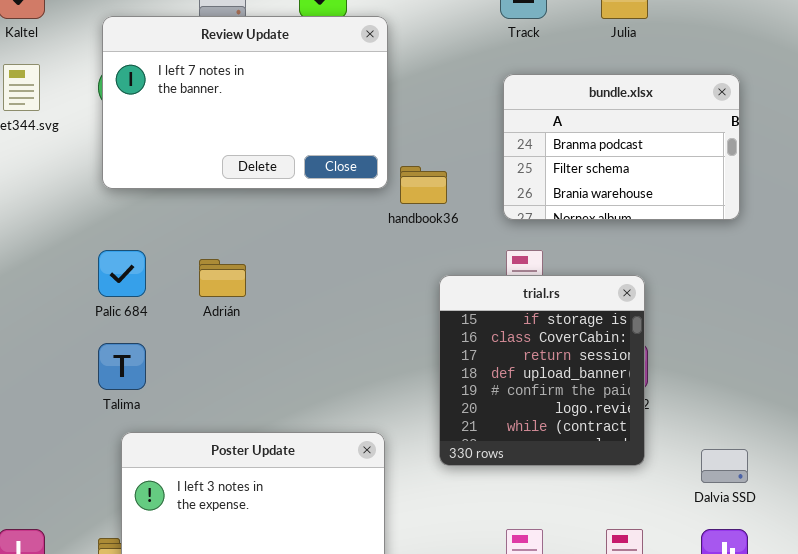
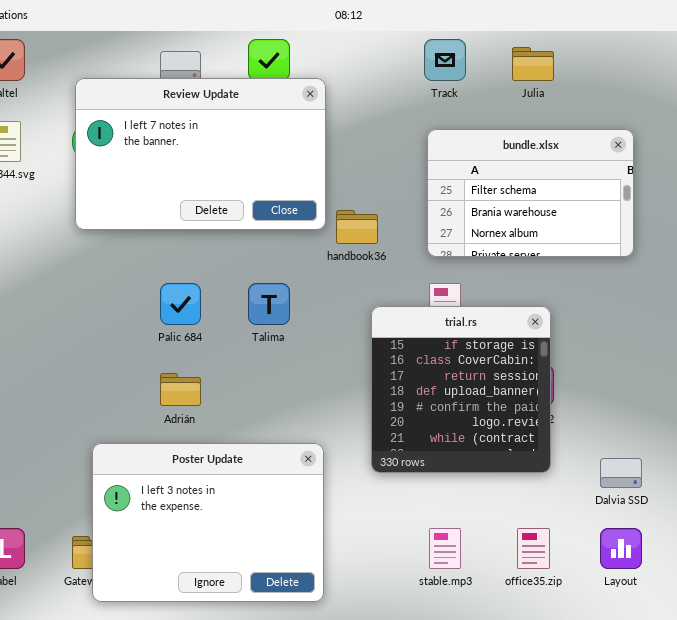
bundle.xlsx: [503,74,740,220] -> [427,129,634,257], scrolled down 1 row
Palic 684: [98,250,146,297] -> [160,283,201,325], moved
Adrián: [199,259,246,297] -> [160,373,201,406], moved
Talima: [98,343,146,390] -> [248,283,290,325], moved

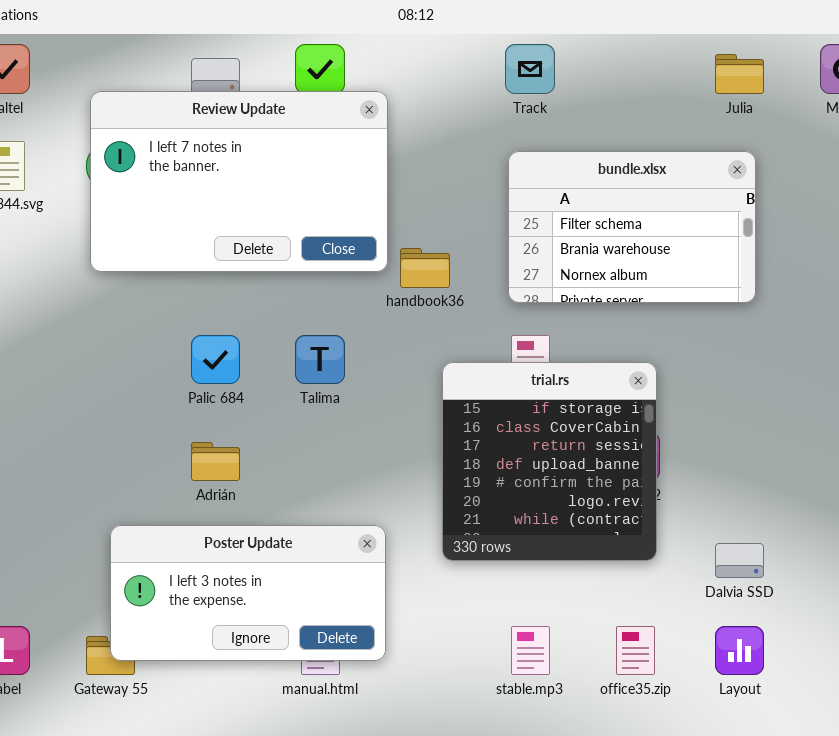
Julia: [512,47,554,81] -> [715,54,764,94], moved
Poster Update: [92,443,324,602] -> [110,525,386,661], resized

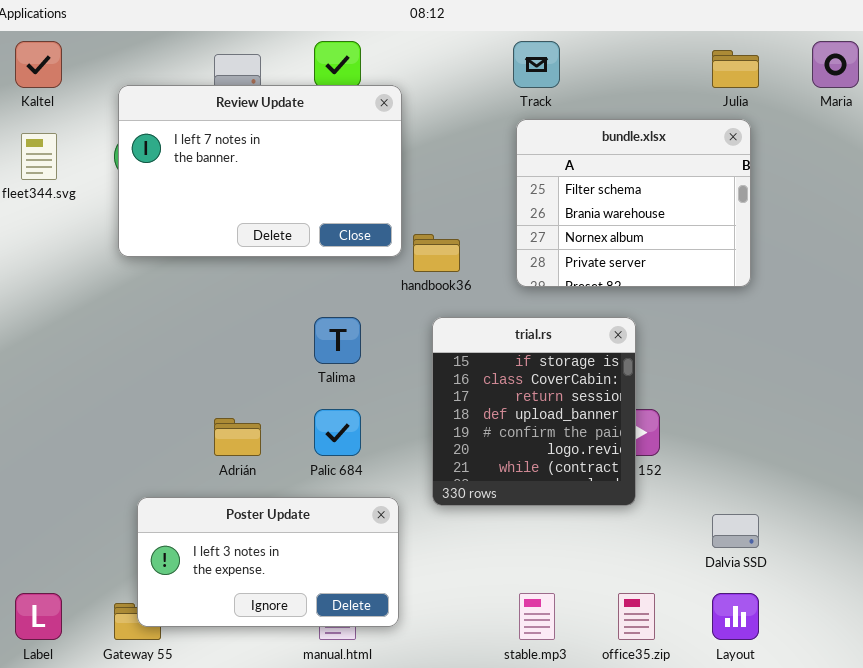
bundle.xlsx: [508,151,756,303] -> [516,119,751,287], resized
Palic 684: [191,335,240,384] -> [314,409,361,456], moved
trial.rs: [442,362,657,561] -> [432,317,636,506], moved

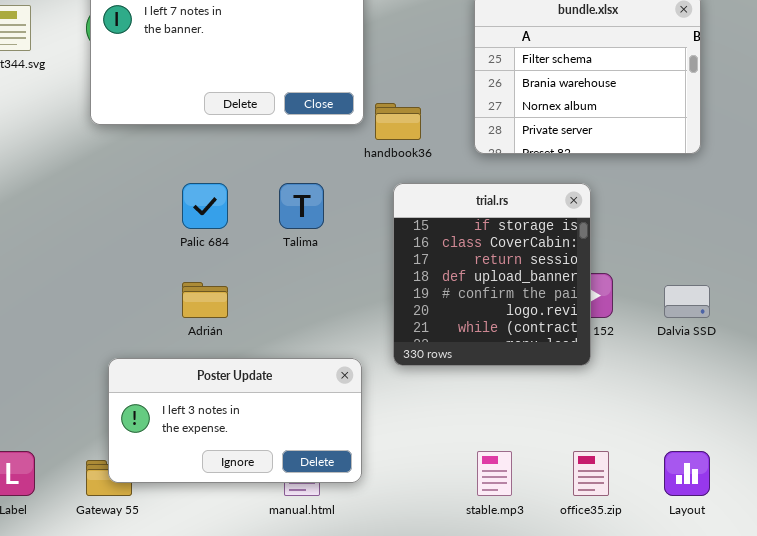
Palic 684: [314,409,361,456] -> [182,183,228,229], moved
Dalvia SSD: [712,514,759,548] -> [664,285,710,318], moved

